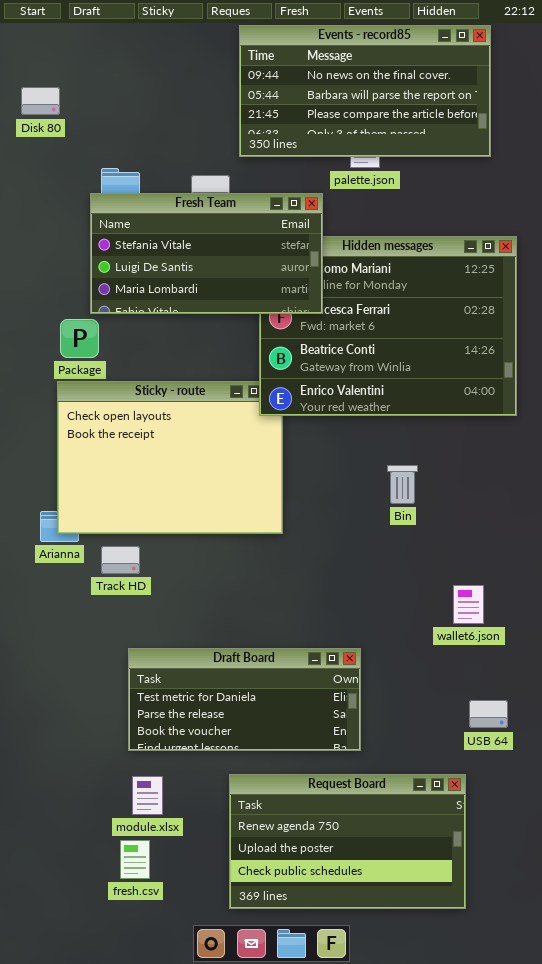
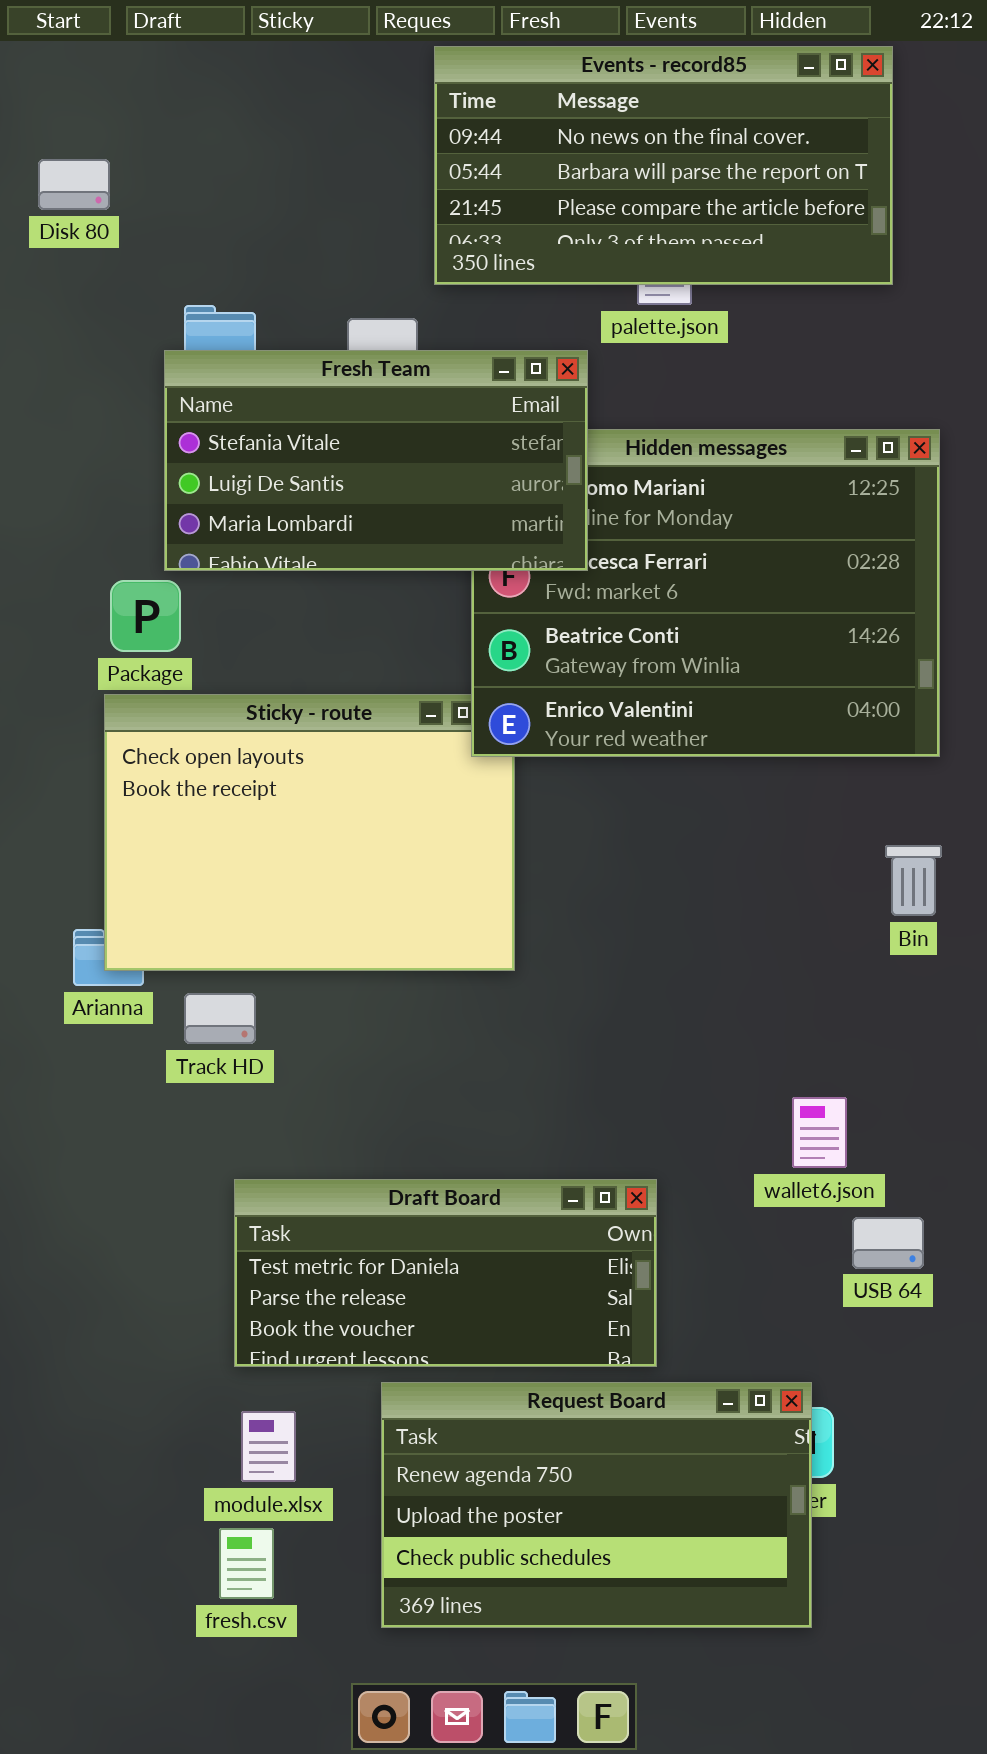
Bin: [387,465,418,504] -> [885,845,942,916], moved
wallet6.json: [453,585,484,624] -> [792,1097,847,1168], moved
USB 64: [469,700,508,728] -> [852,1217,924,1269], moved
Request Board: [229,774,466,909] -> [381,1382,812,1628], moved

